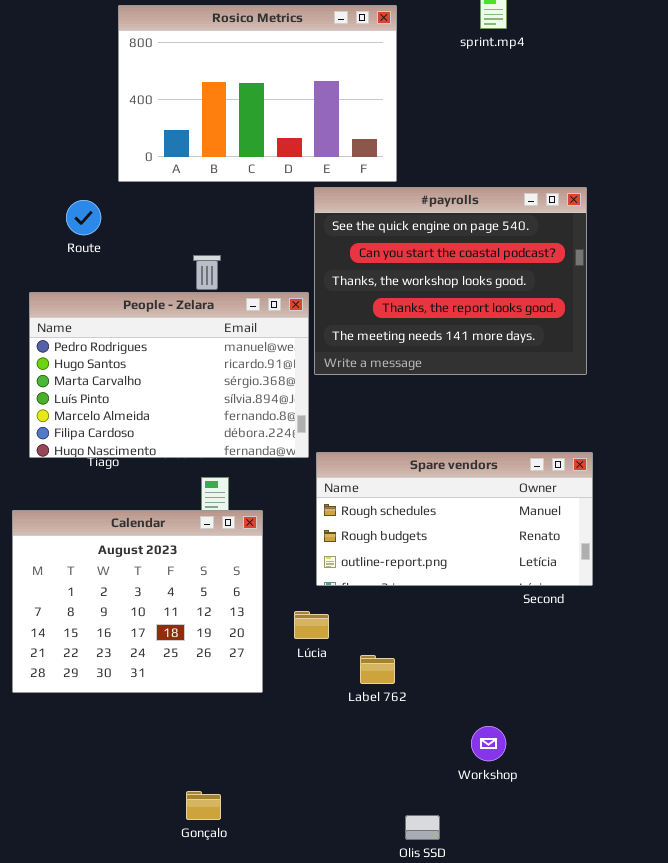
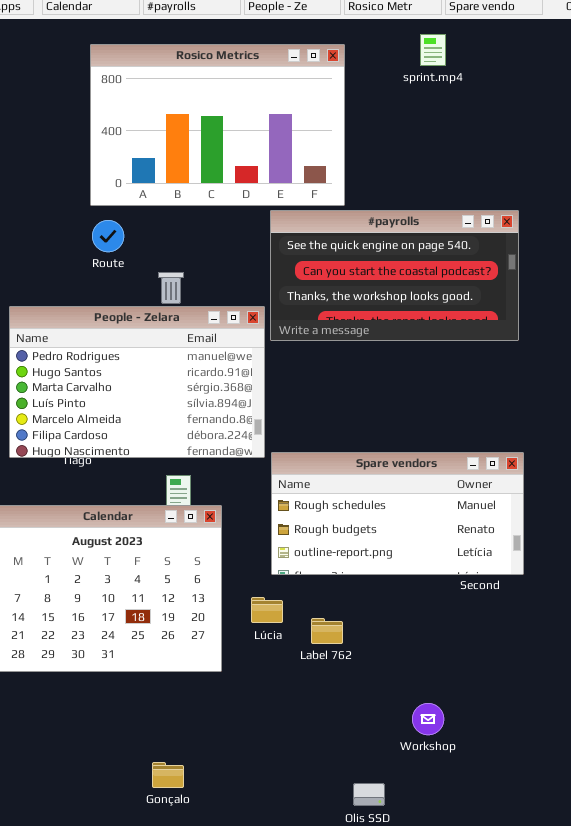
#payrolls: [314,187,587,375] -> [270,210,519,341], resized
Route: [66,200,101,235] -> [92,220,124,252], moved
Label 762: [360,655,395,684] -> [311,618,343,644], moved

